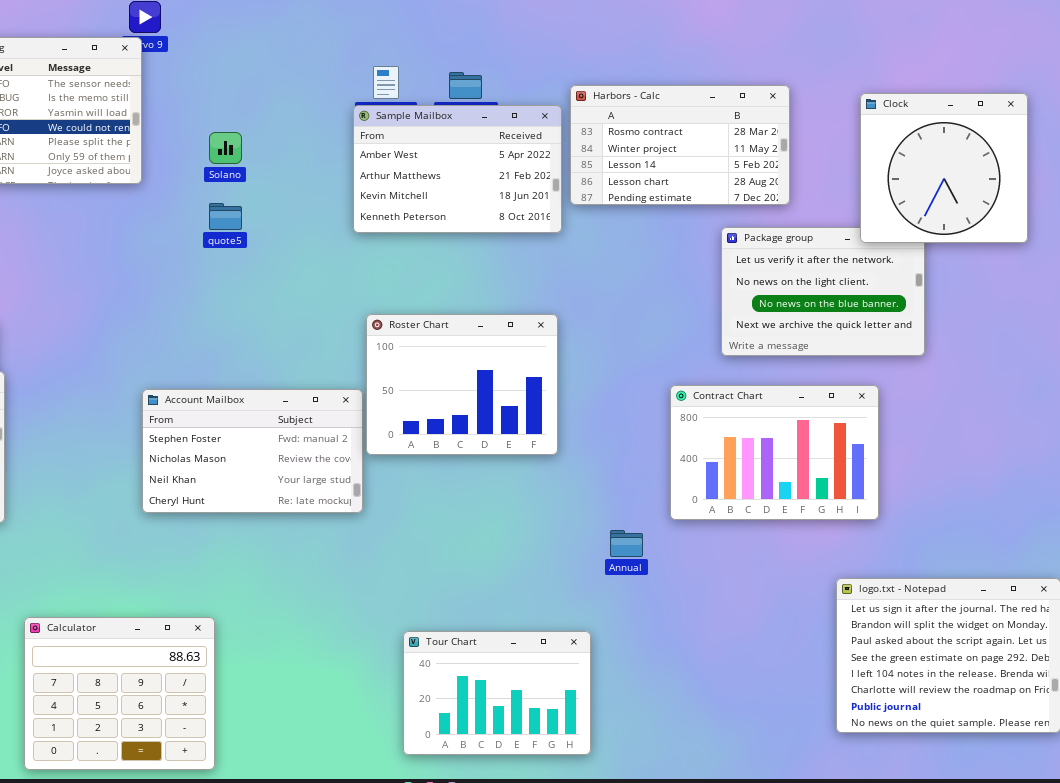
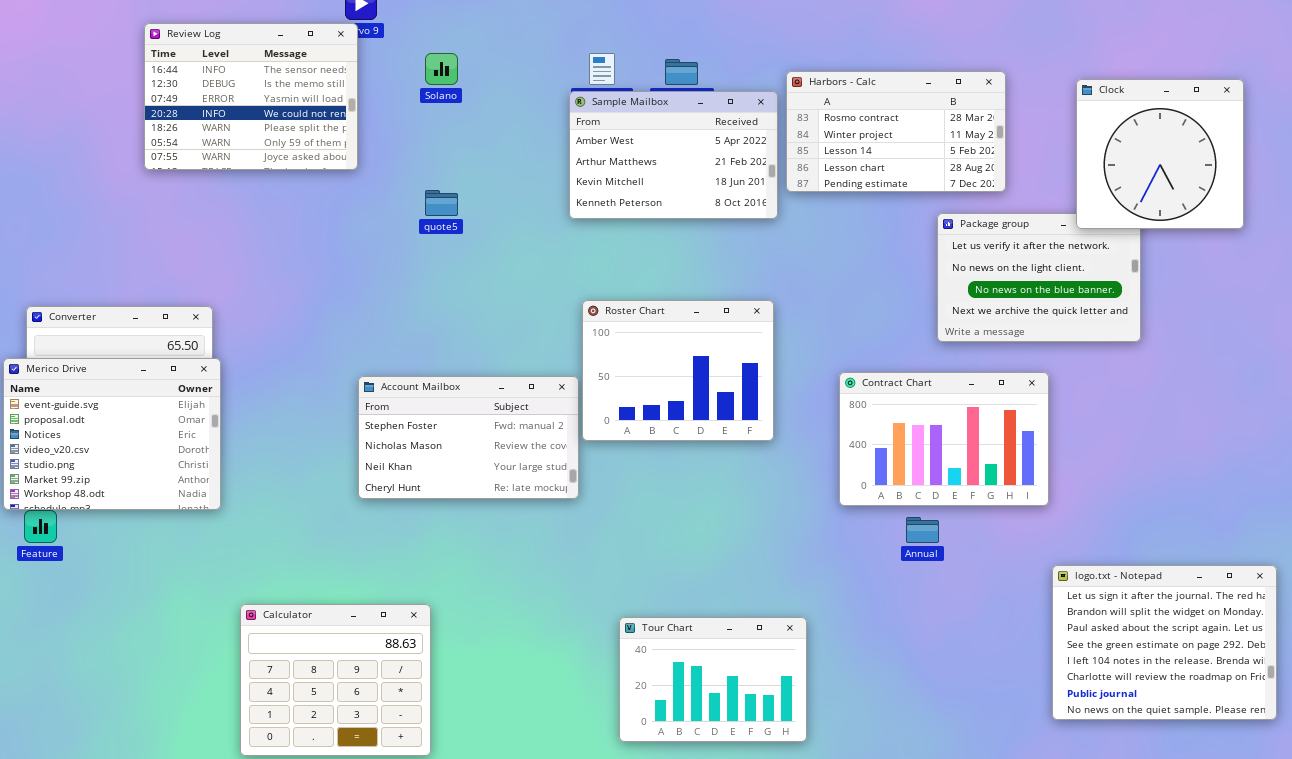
Solano: [209,132,242,164] -> [425,53,458,85], moved
Contract Chart: [670,385,879,520] -> [839,372,1049,506], moved
Annual: [610,530,643,557] -> [906,517,939,543], moved

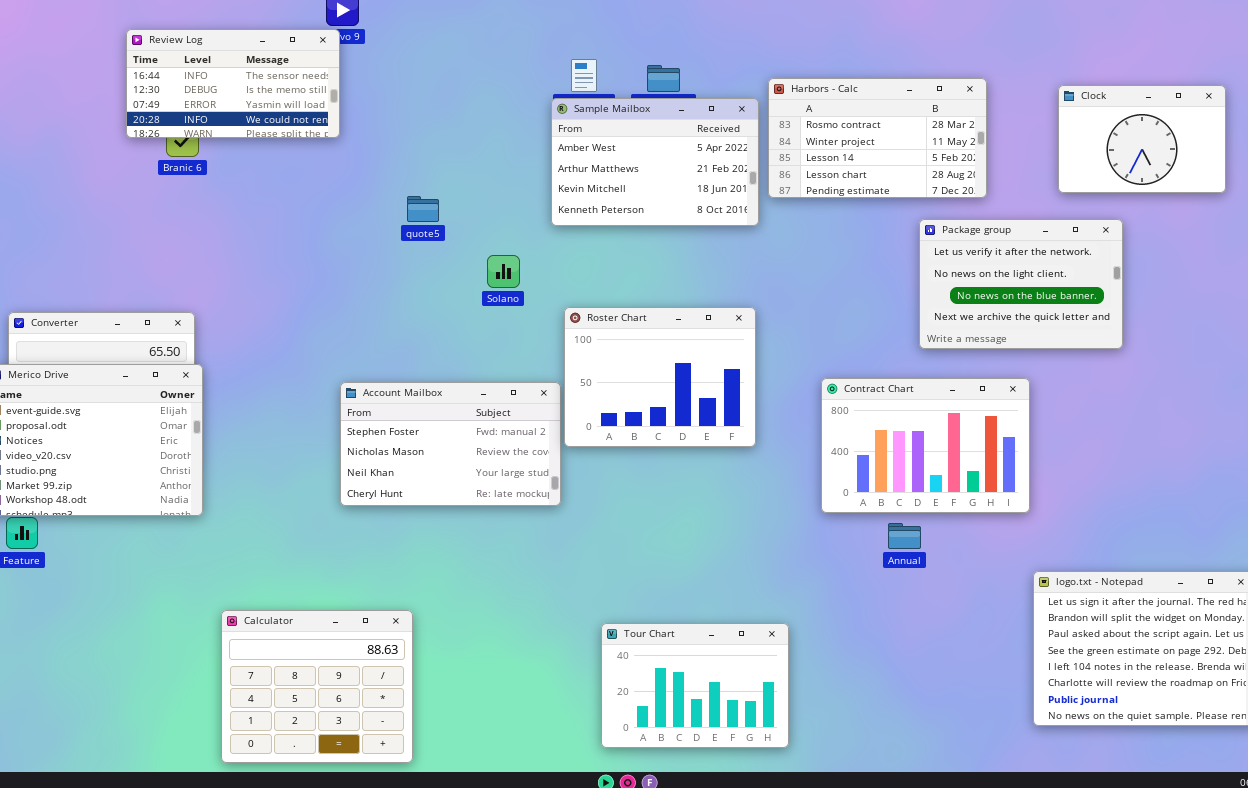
Review Log: [144,23,358,170] -> [126,29,340,138], resized
Solano: [425,53,458,85] -> [487,255,520,288], moved
Clock: [1076,79,1244,229] -> [1058,85,1226,193], resized

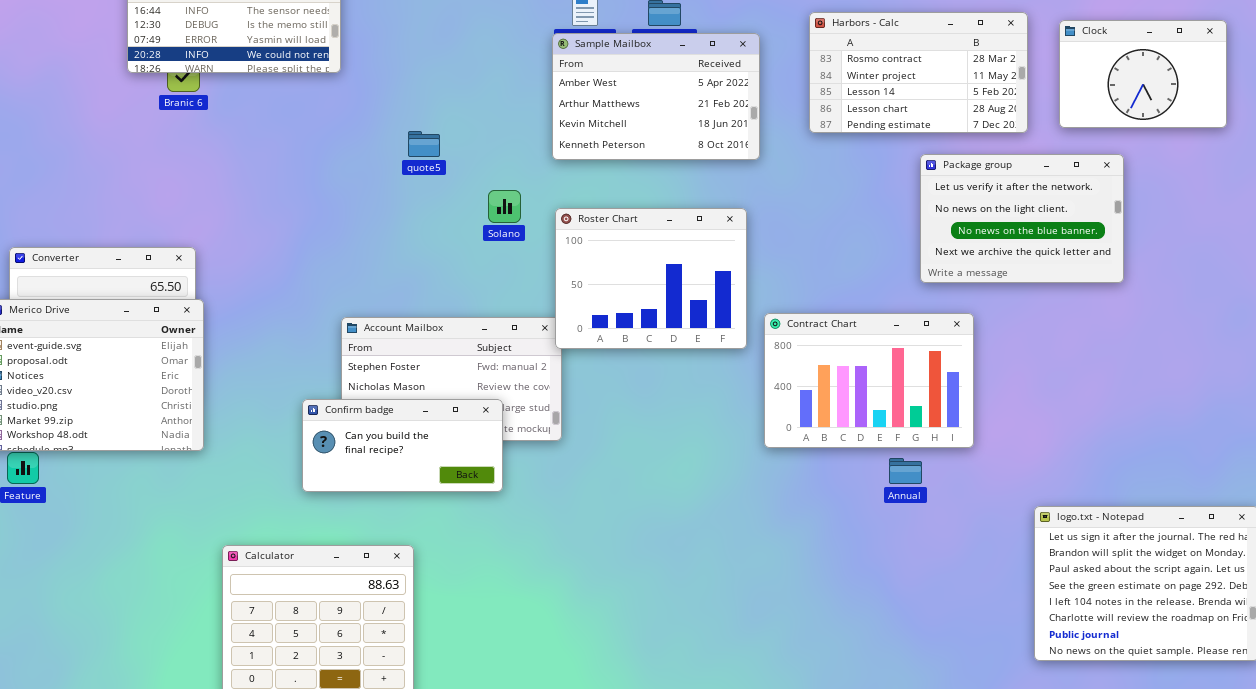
Harbors - Calc: [768,78,987,198] -> [809,12,1028,133], moved
Roster Chart: [564,307,756,447] -> [555,208,747,349], moved
Contract Chart: [821,378,1030,513] -> [764,313,974,448], moved
Confirm badge: none -> [302,399,503,492], opened
Tour Chart: [601,623,789,748] -> none, closed

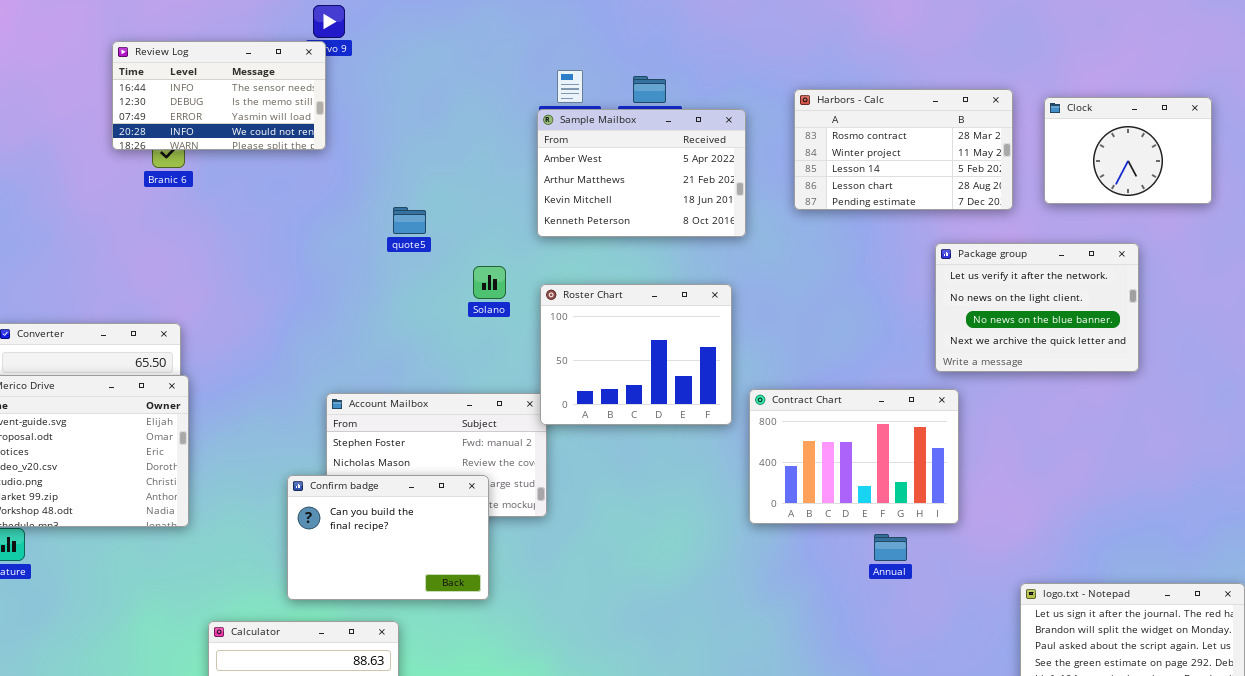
Package group: [920,154,1124,283] -> [935,243,1139,372], moved
Confirm badge: [302,399,503,492] -> [287,475,489,600], resized

